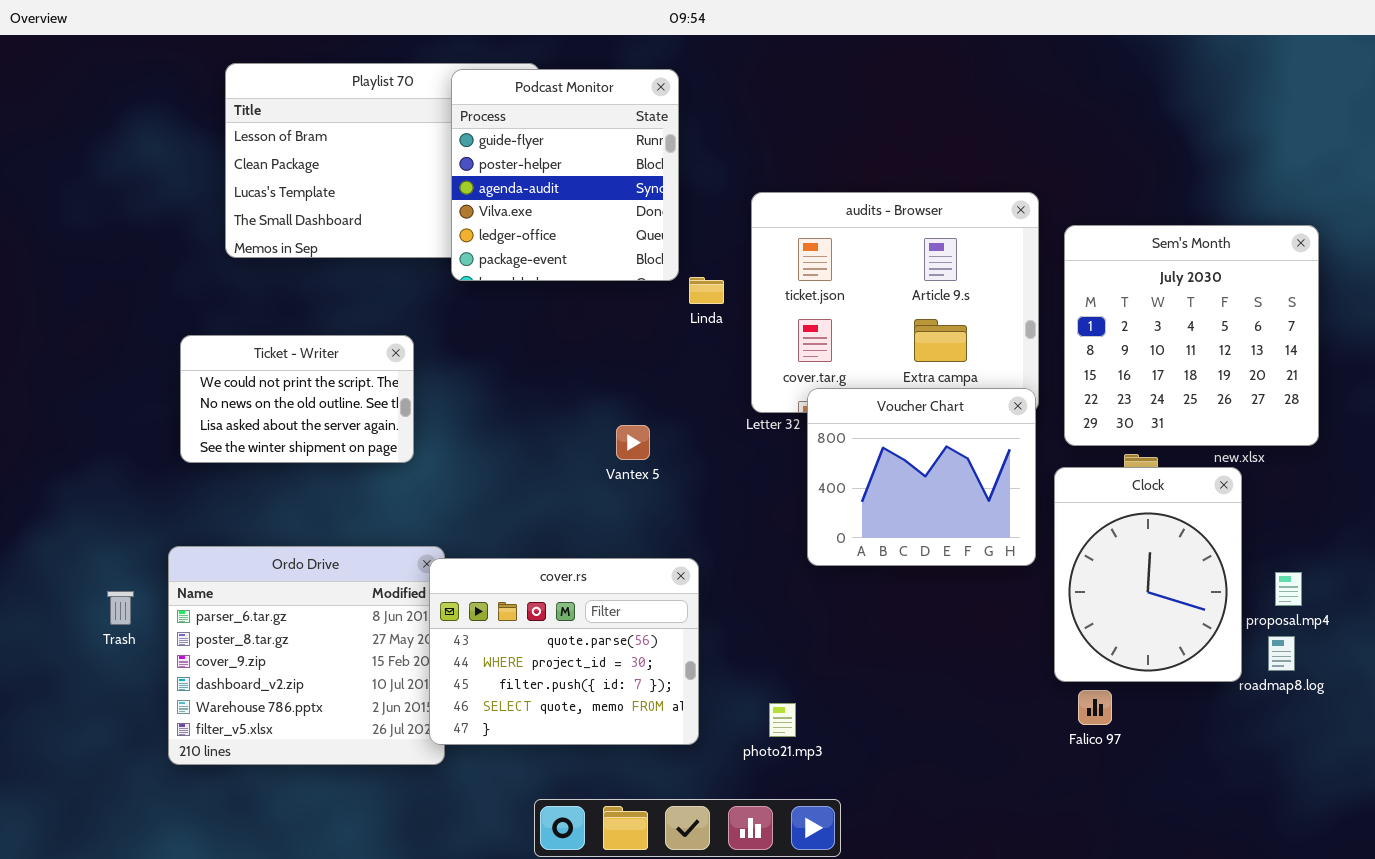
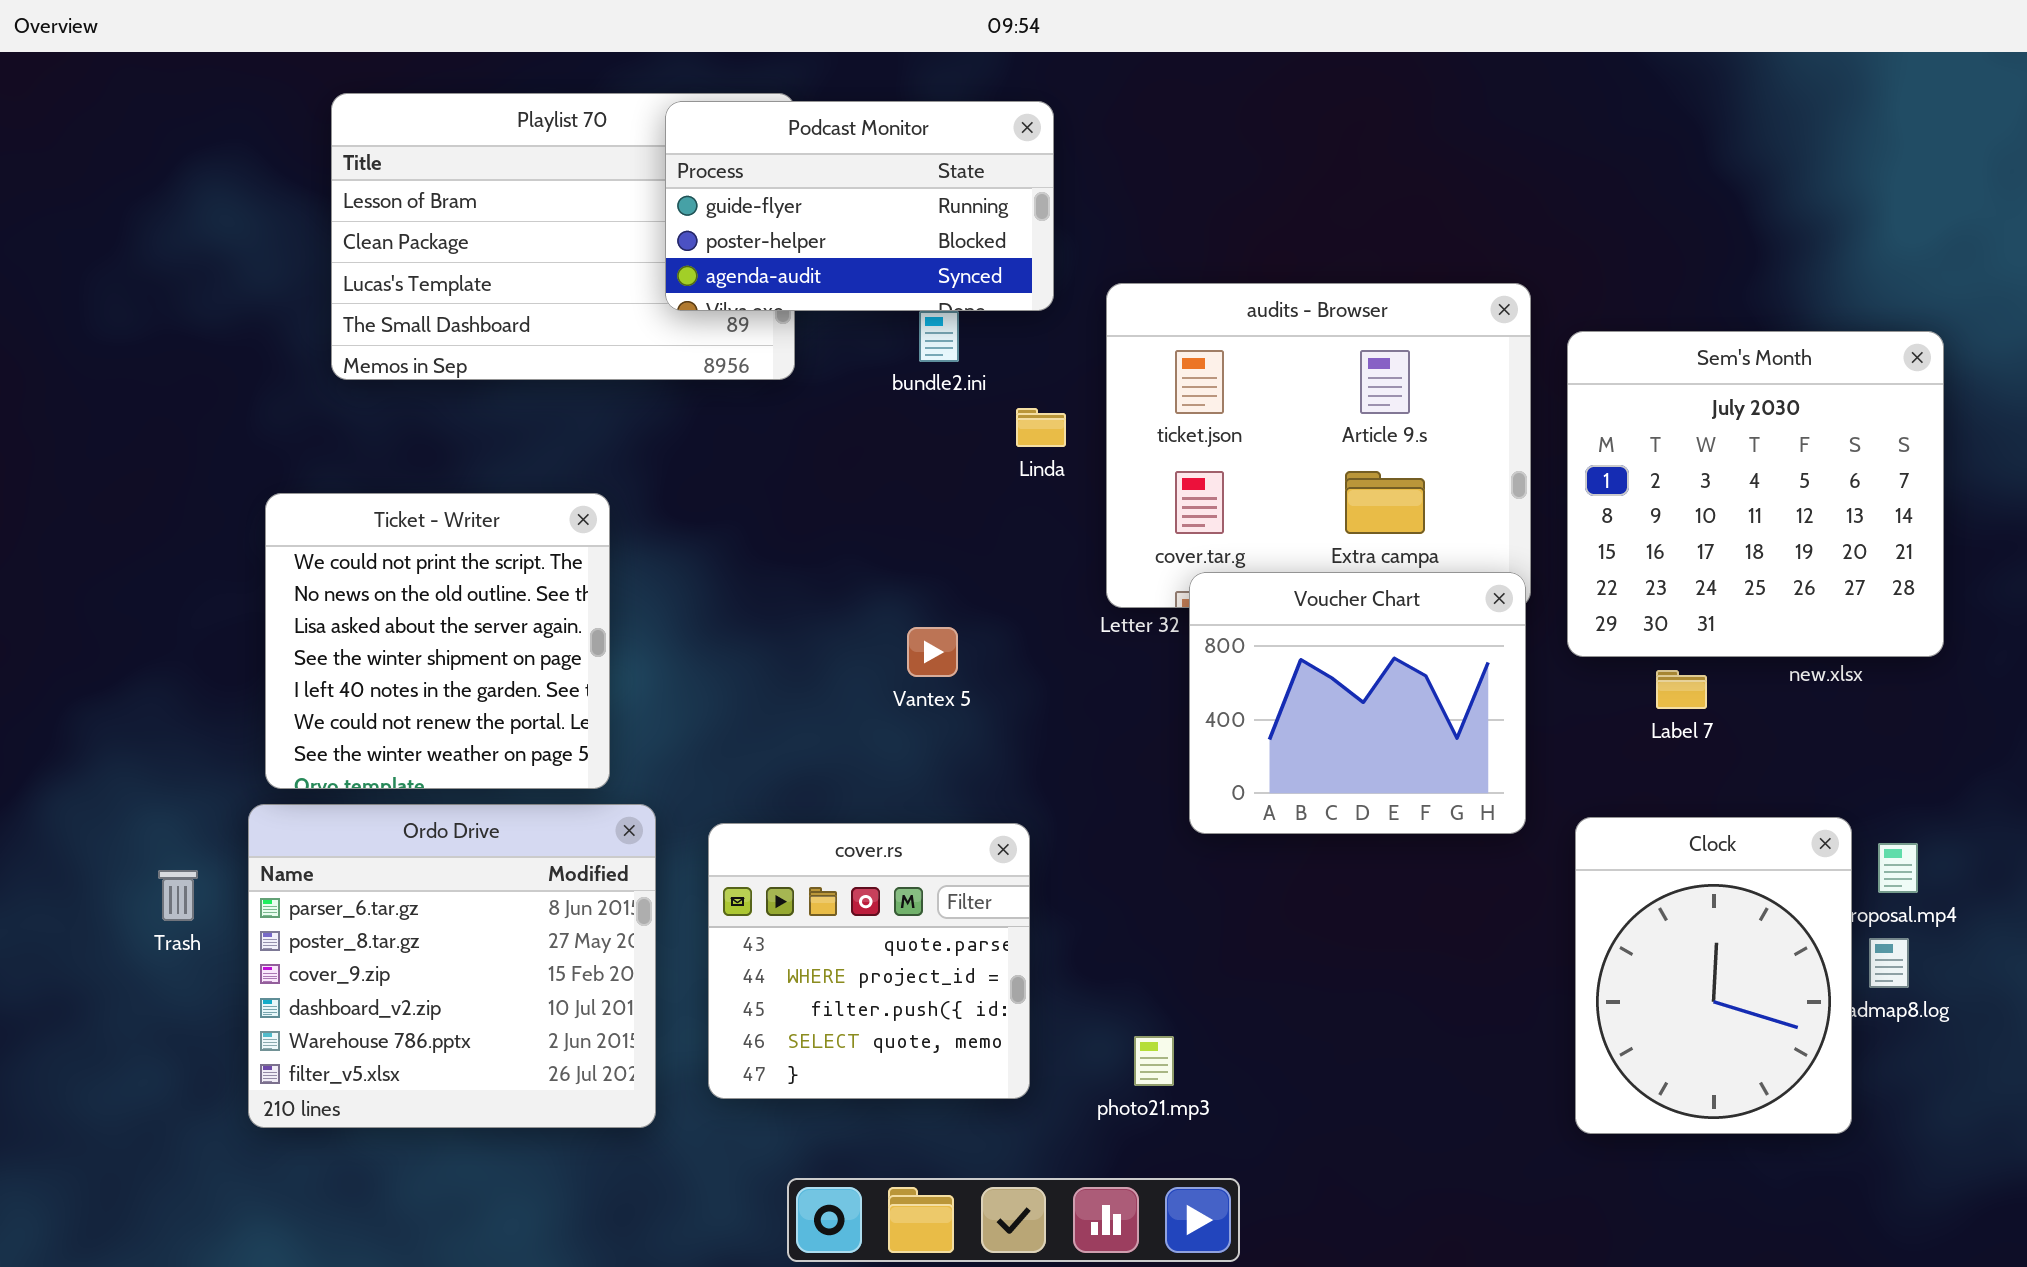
Podcast Monitor: [451,69,679,281] -> [665,101,1054,311], resized
Ticket - Writer: [180,335,414,463] -> [265,493,610,789], resized
Clock: [1054,467,1242,682] -> [1575,817,1852,1134], moved
cover.rs: [429,558,699,745] -> [708,823,1030,1099], resized

